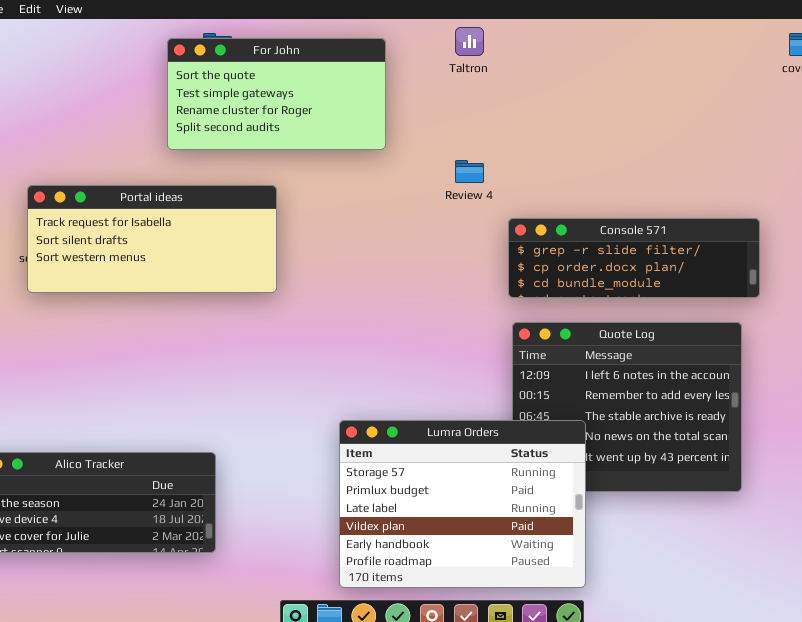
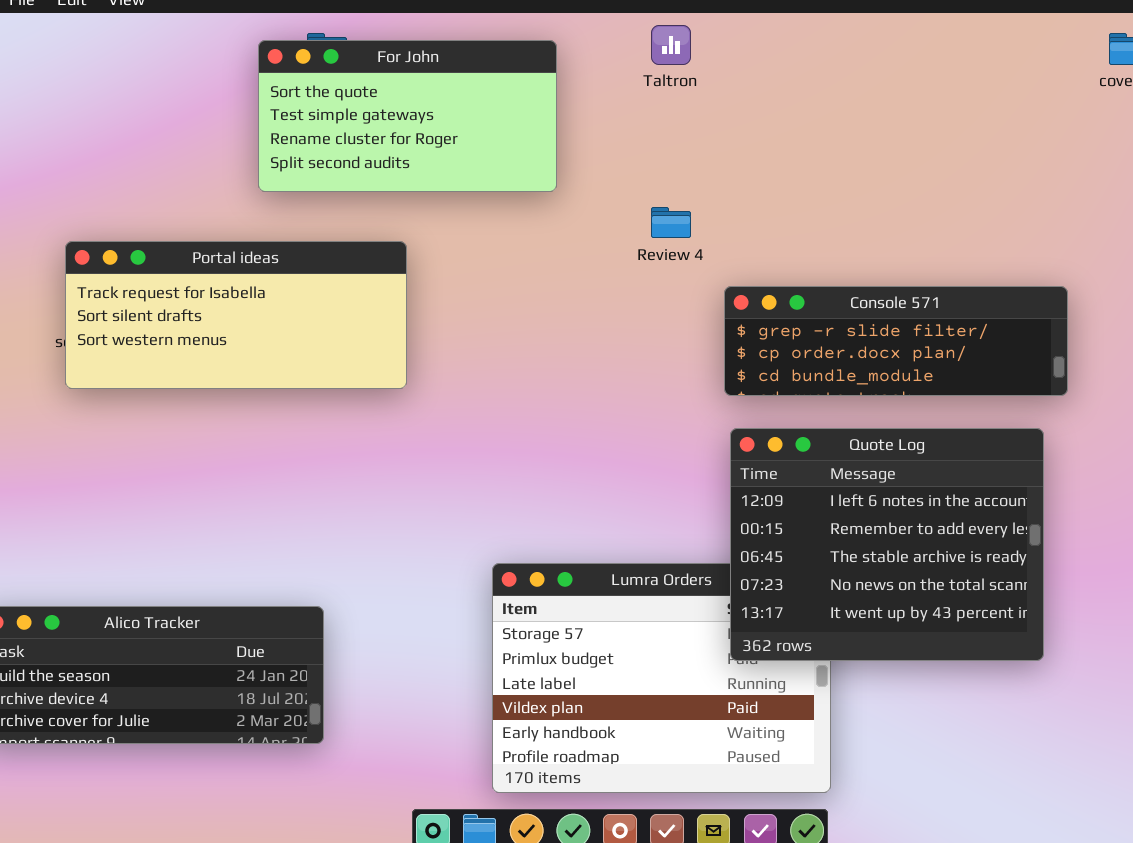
Quote Log: [512,322,742,492] -> [730,428,1044,661], raised

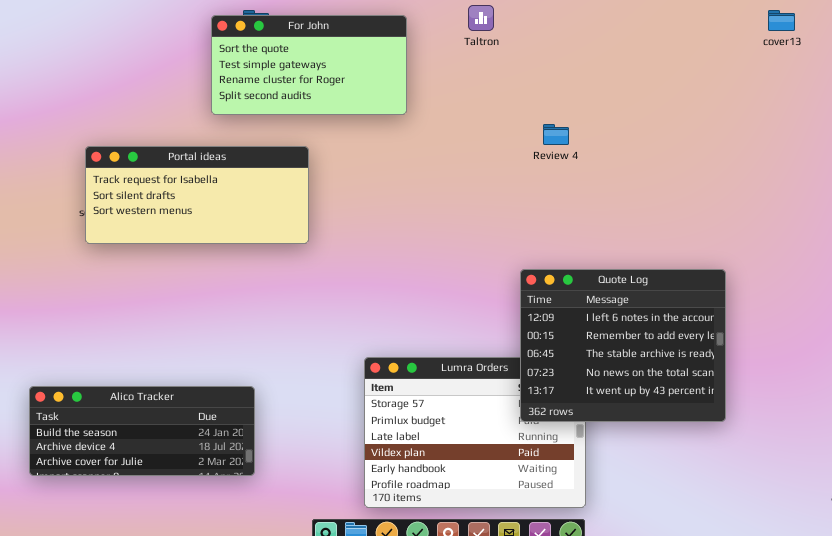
Review 4: [651,207,691,238] -> [543,124,569,145], moved
Console 571: [724,286,1068,396] -> none, closed

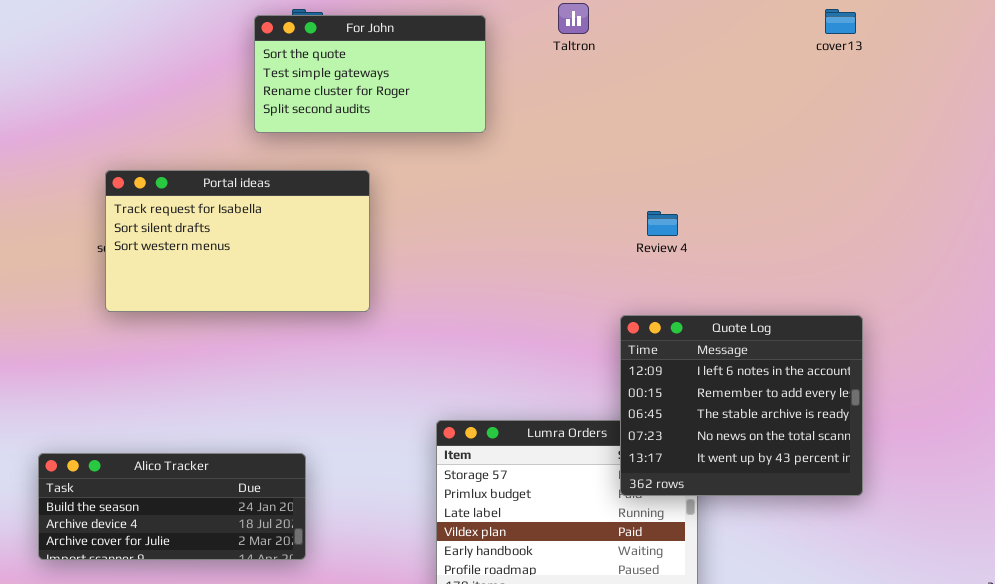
cover13: [768,10,795,31] -> [825,9,856,34], moved
Review 4: [543,124,569,145] -> [647,211,678,236], moved
Portal ideas: [85,146,309,244] -> [105,170,370,312], resized

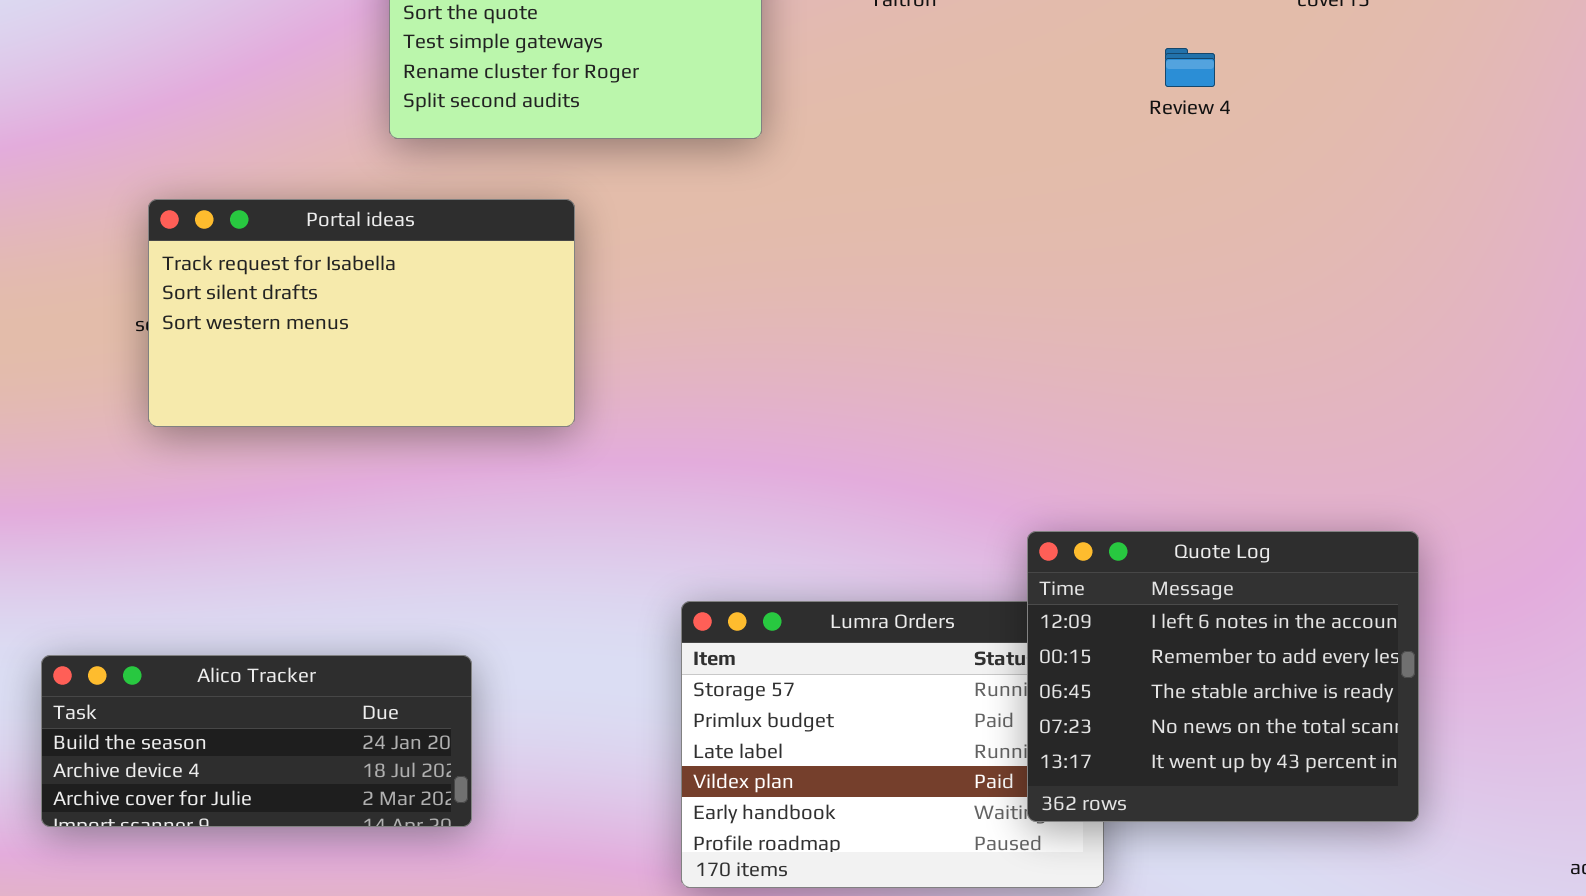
Review 4: [647,211,678,236] -> [1165,48,1215,87], moved
Quote Log: [620,315,863,496] -> [1027,531,1419,822], moved

